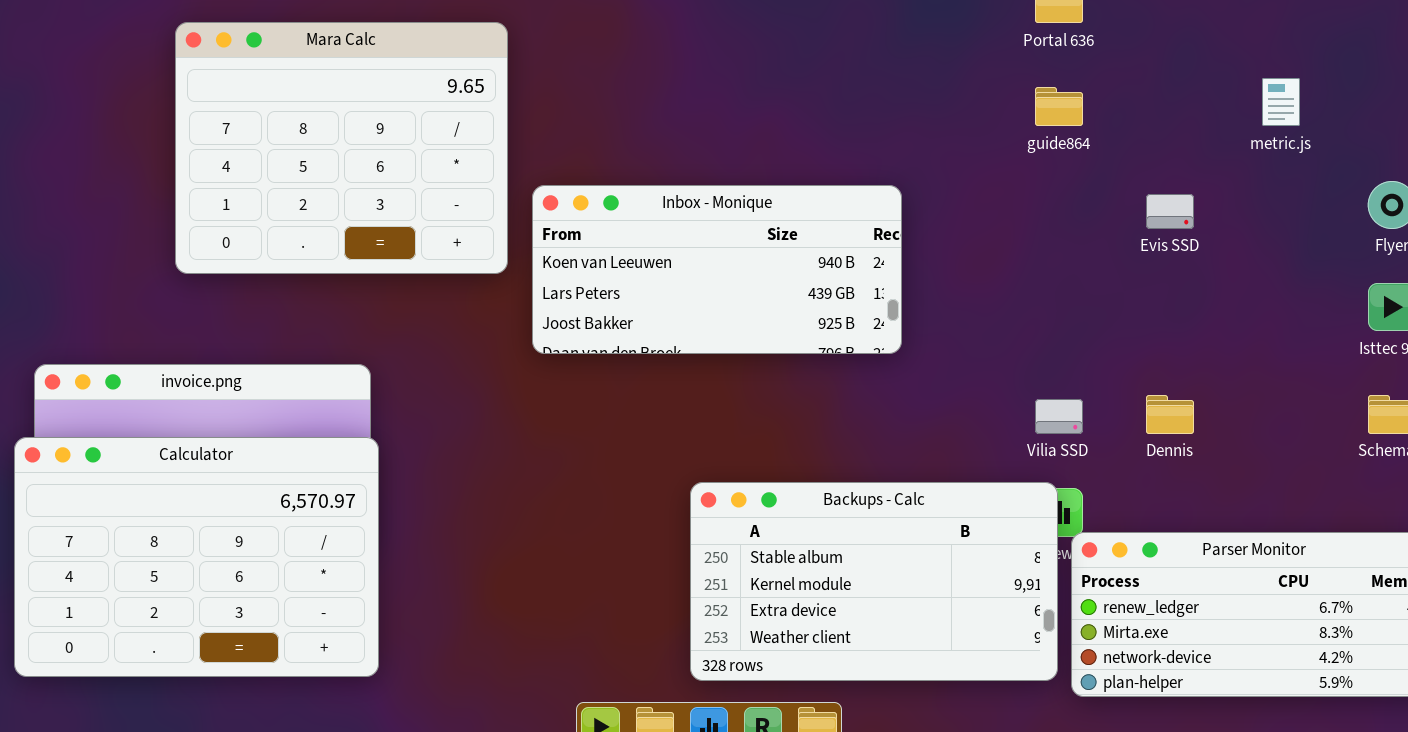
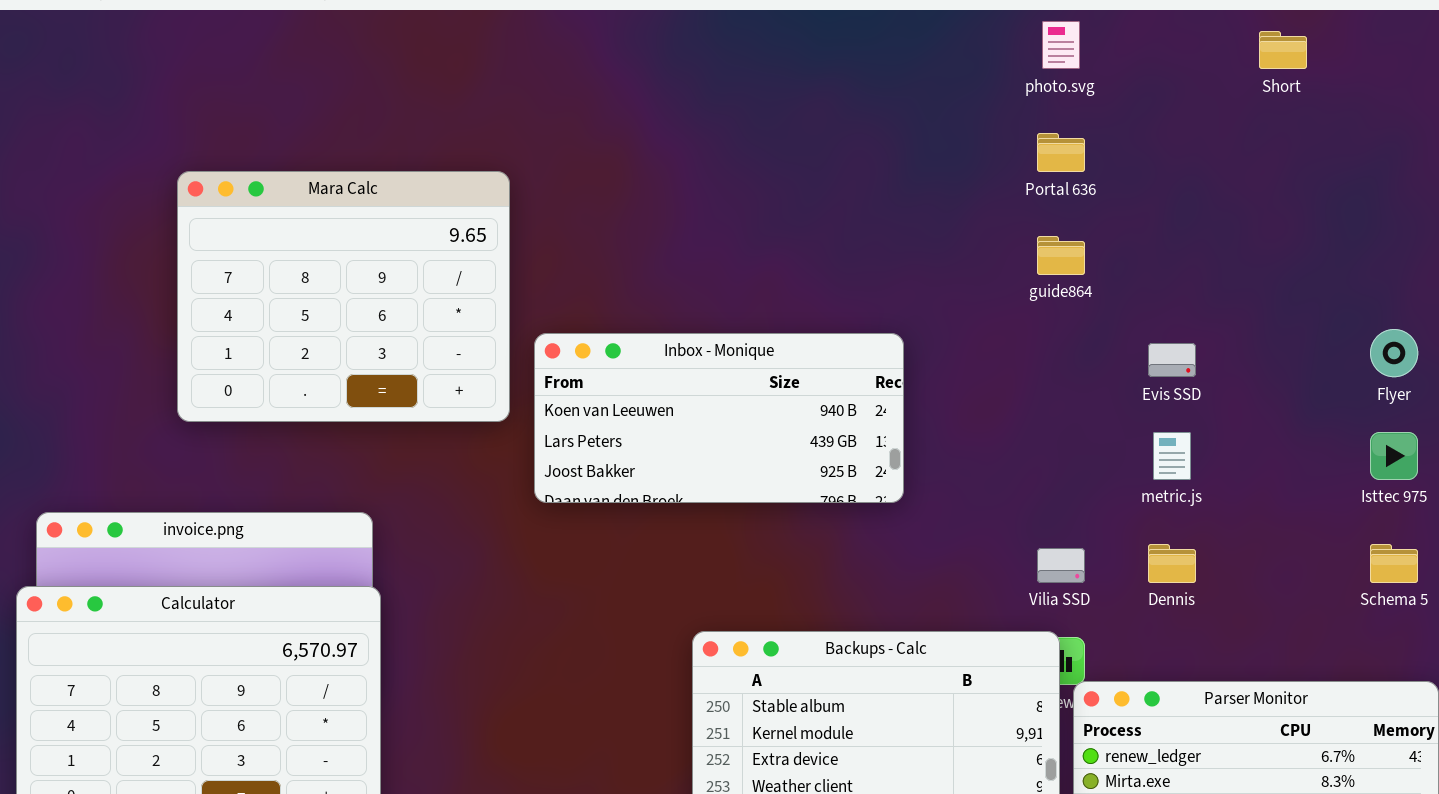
metric.js: [1262,78,1300,126] -> [1153,432,1191,480], moved

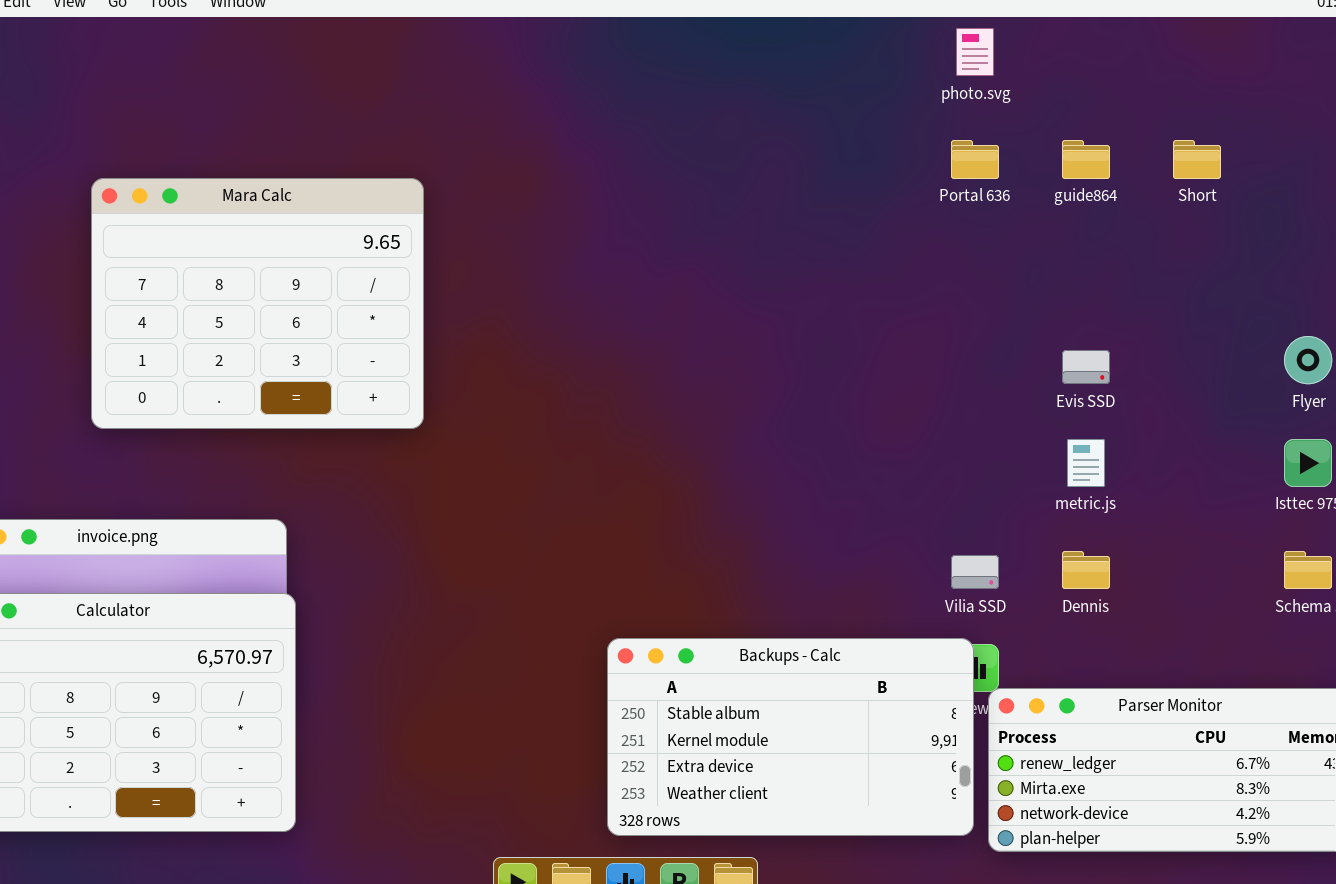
Short: [1259,31,1307,69] -> [1173,140,1221,179], moved
guide864: [1037,236,1085,275] -> [1062,140,1110,179], moved
Inbox - Monique: [534,333,904,503] -> none, closed

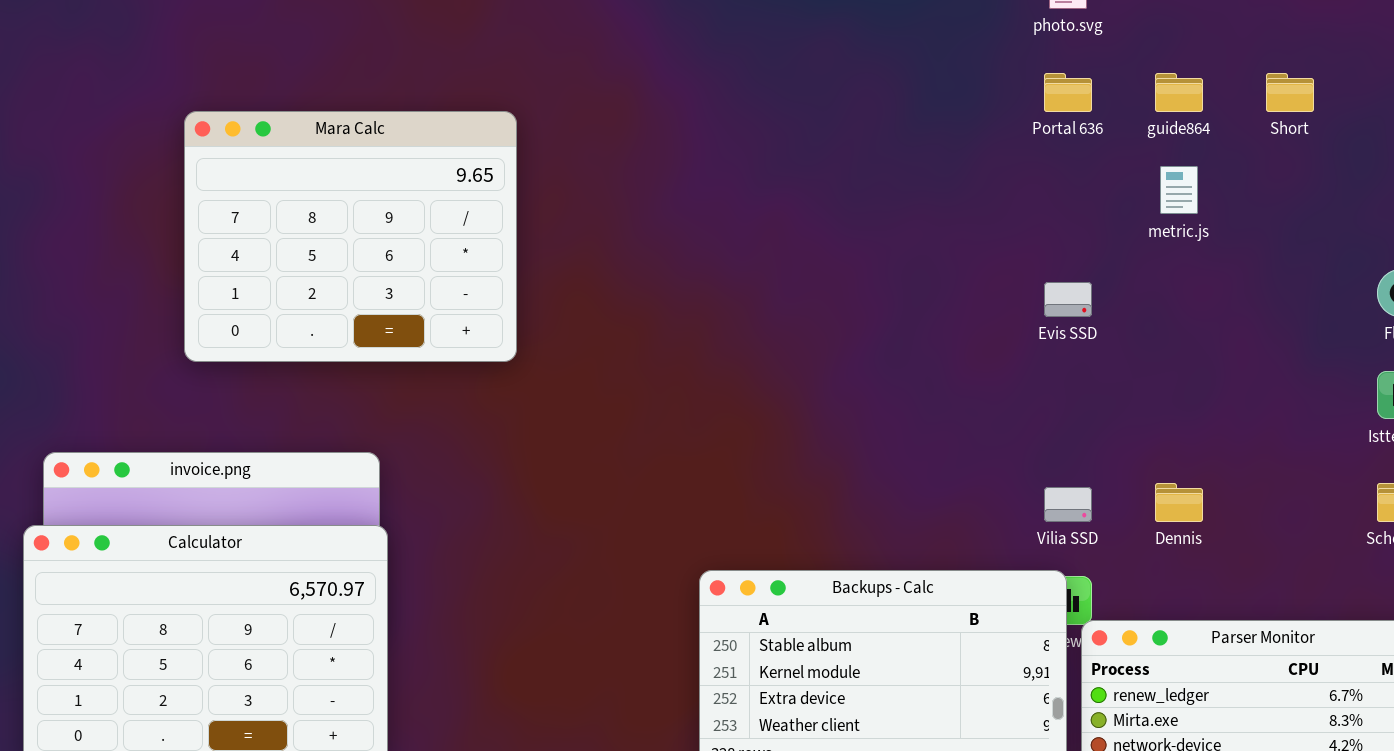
Evis SSD: [1062,350,1110,384] -> [1044,282,1092,317], moved
metric.js: [1067,439,1105,487] -> [1160,166,1198,214], moved

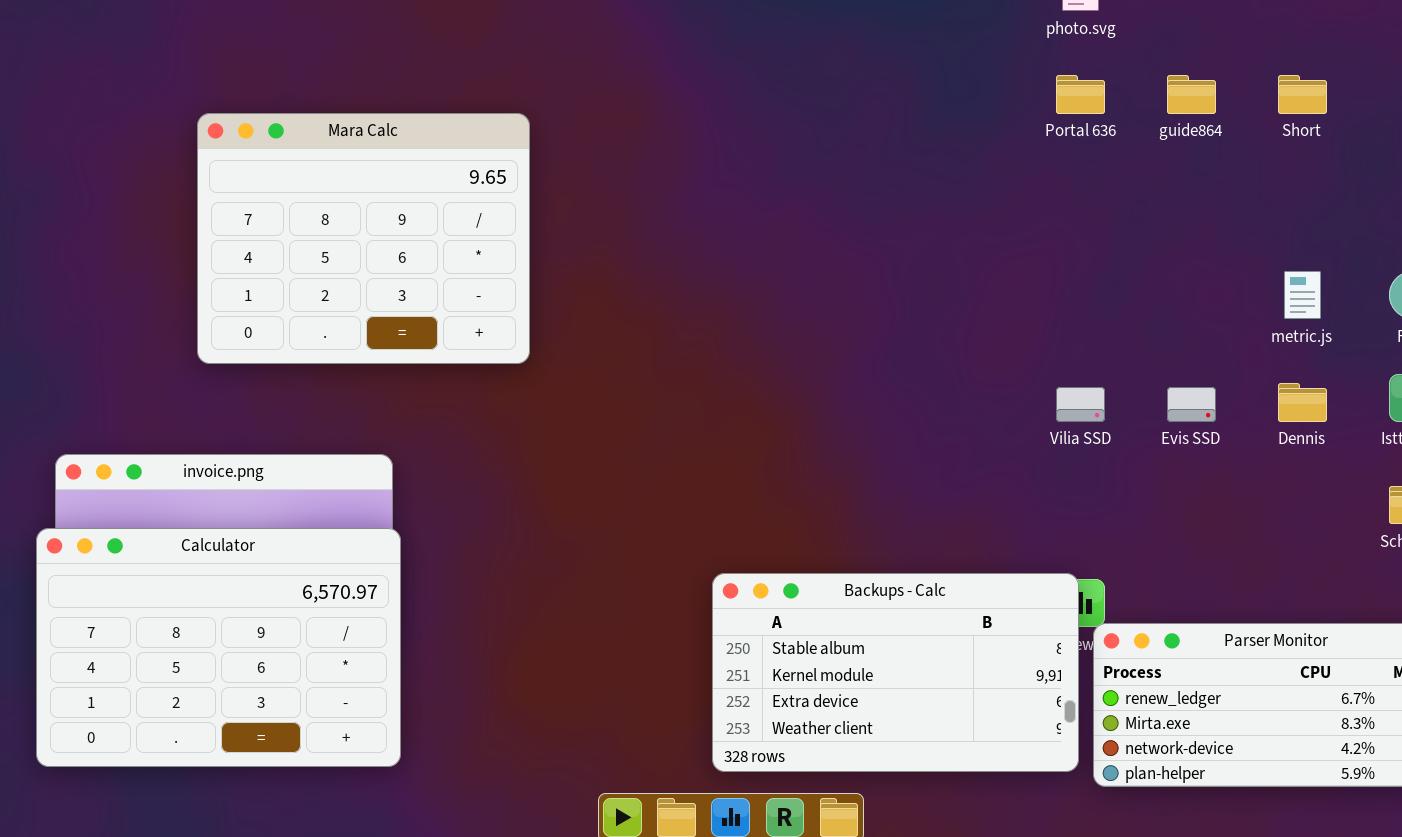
metric.js: [1160,166,1198,214] -> [1284,271,1321,319], moved
Evis SSD: [1044,282,1092,317] -> [1167,387,1216,422], moved
Dennis: [1155,483,1203,522] -> [1278,383,1327,422], moved
Vilia SSD: [1044,487,1092,522] -> [1056,387,1105,422], moved

